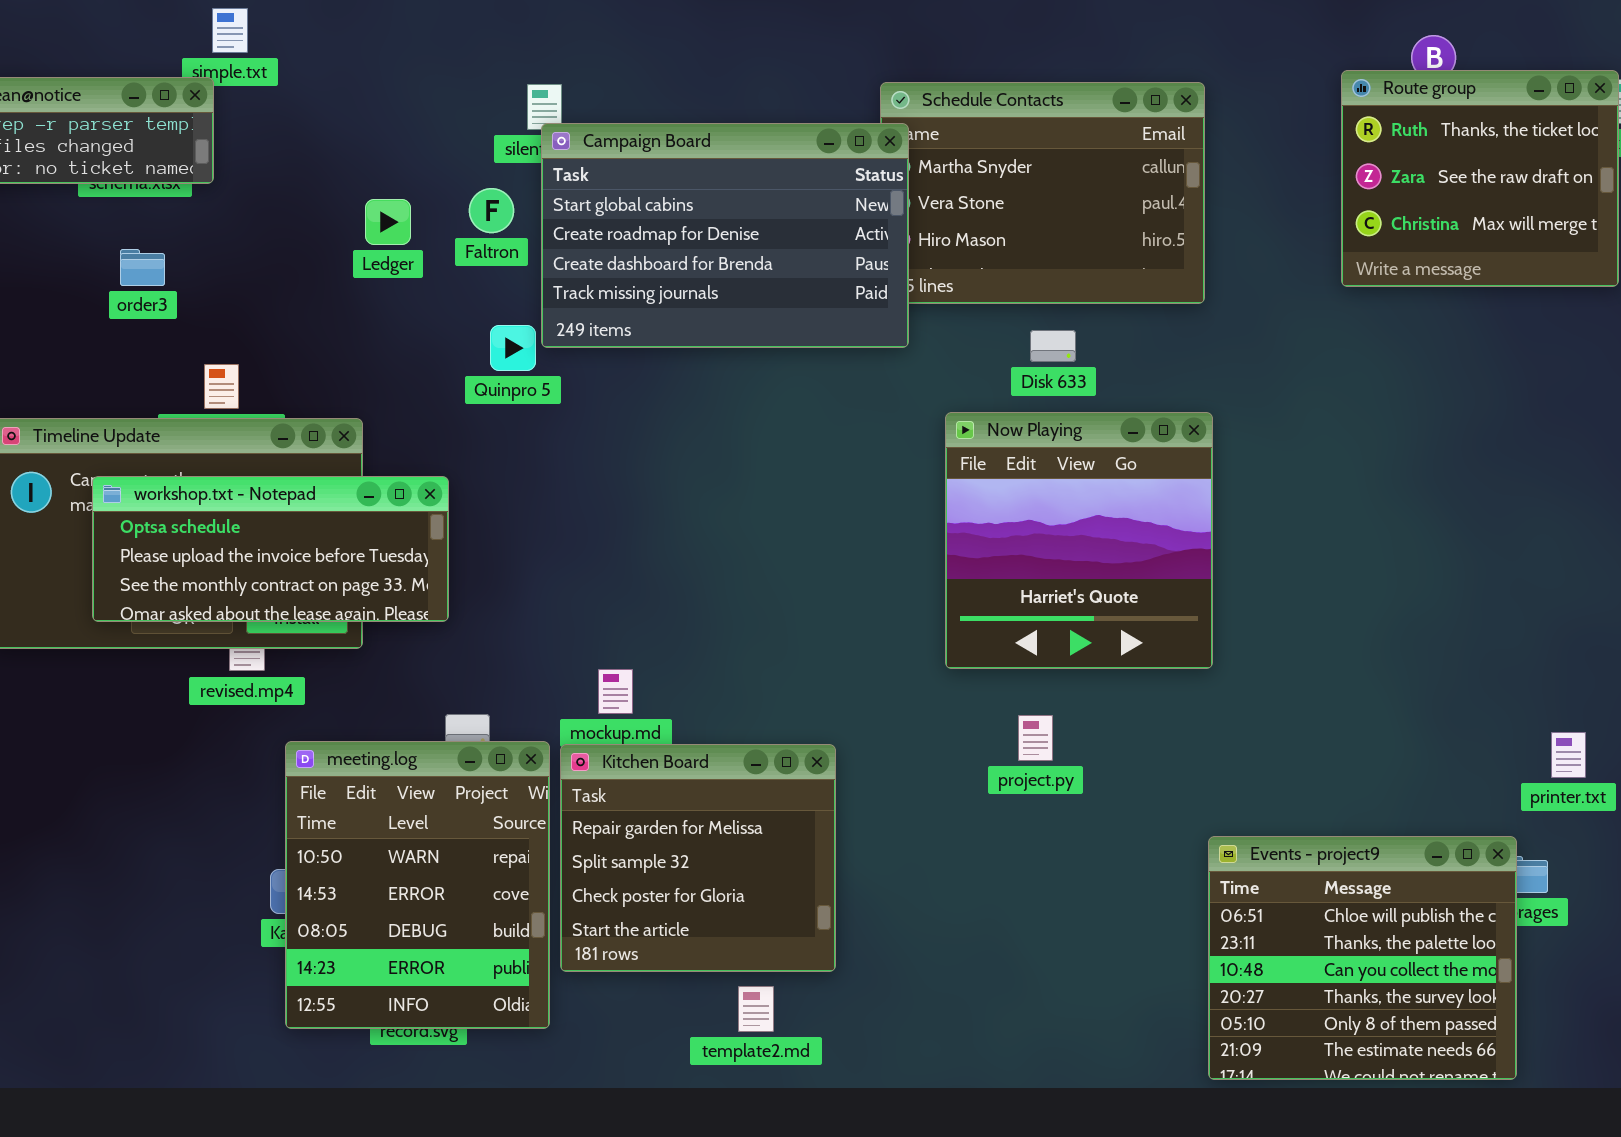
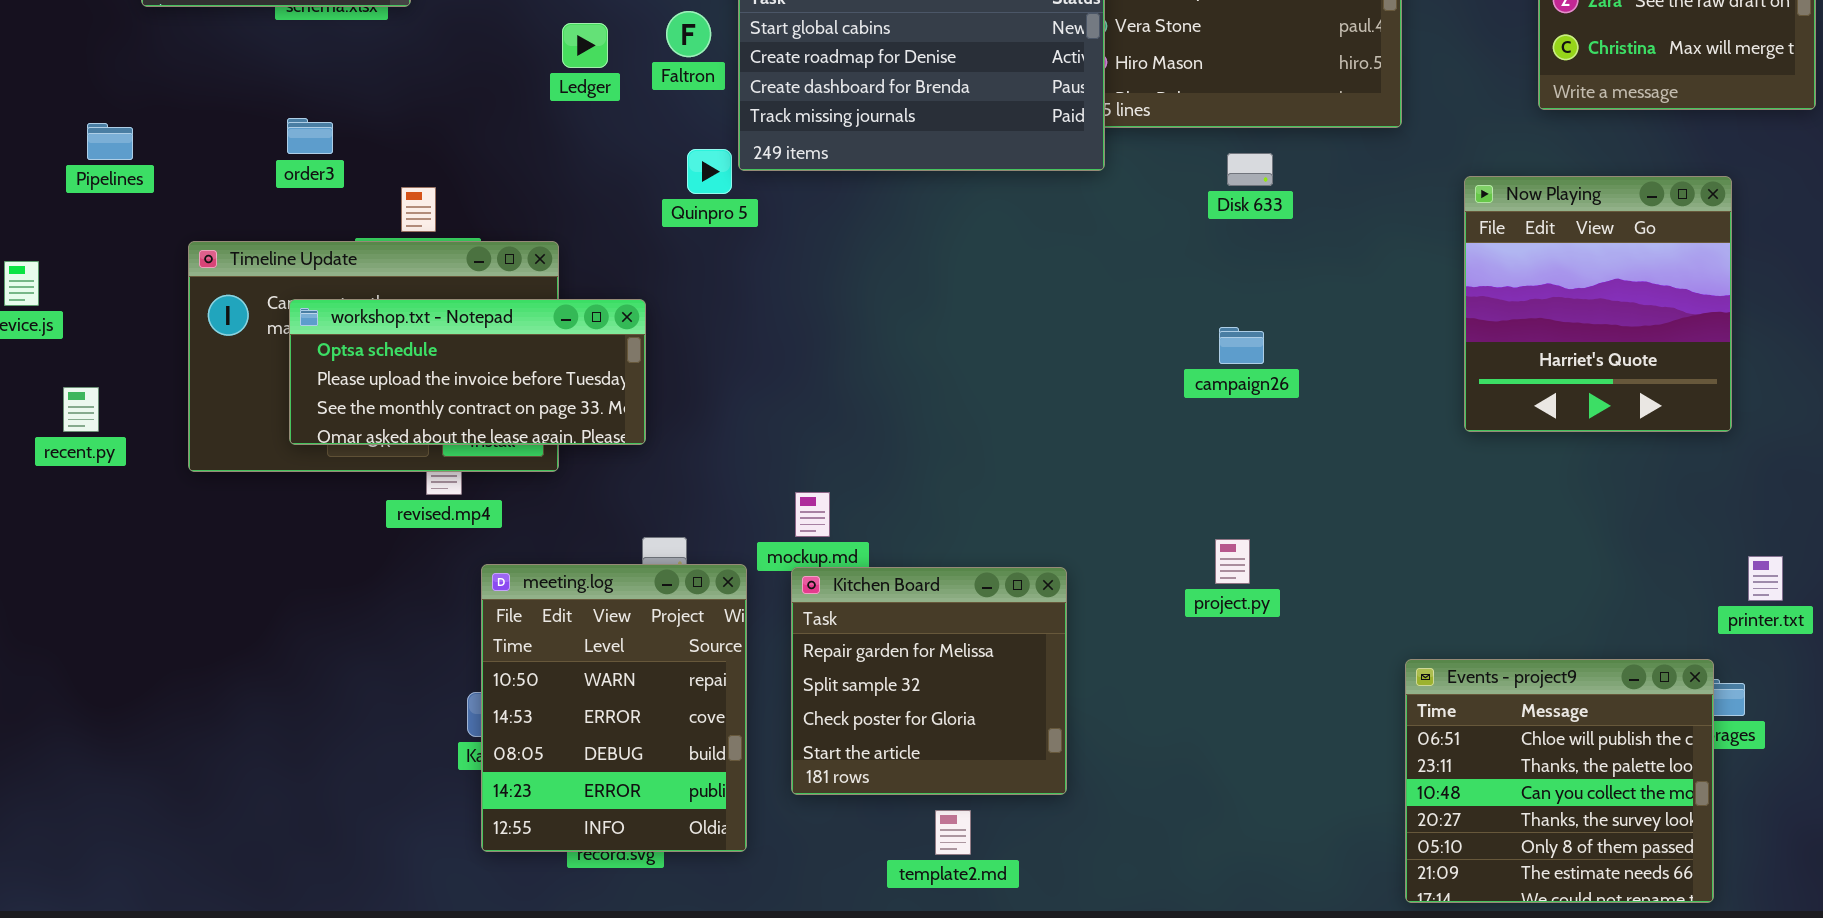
order3: [120,249,165,286] -> [287,118,333,154], moved
Now Playing: [945,412,1213,669] -> [1464,176,1732,432], moved
Kitchen Board: [560,744,836,972] -> [791,567,1067,795], moved

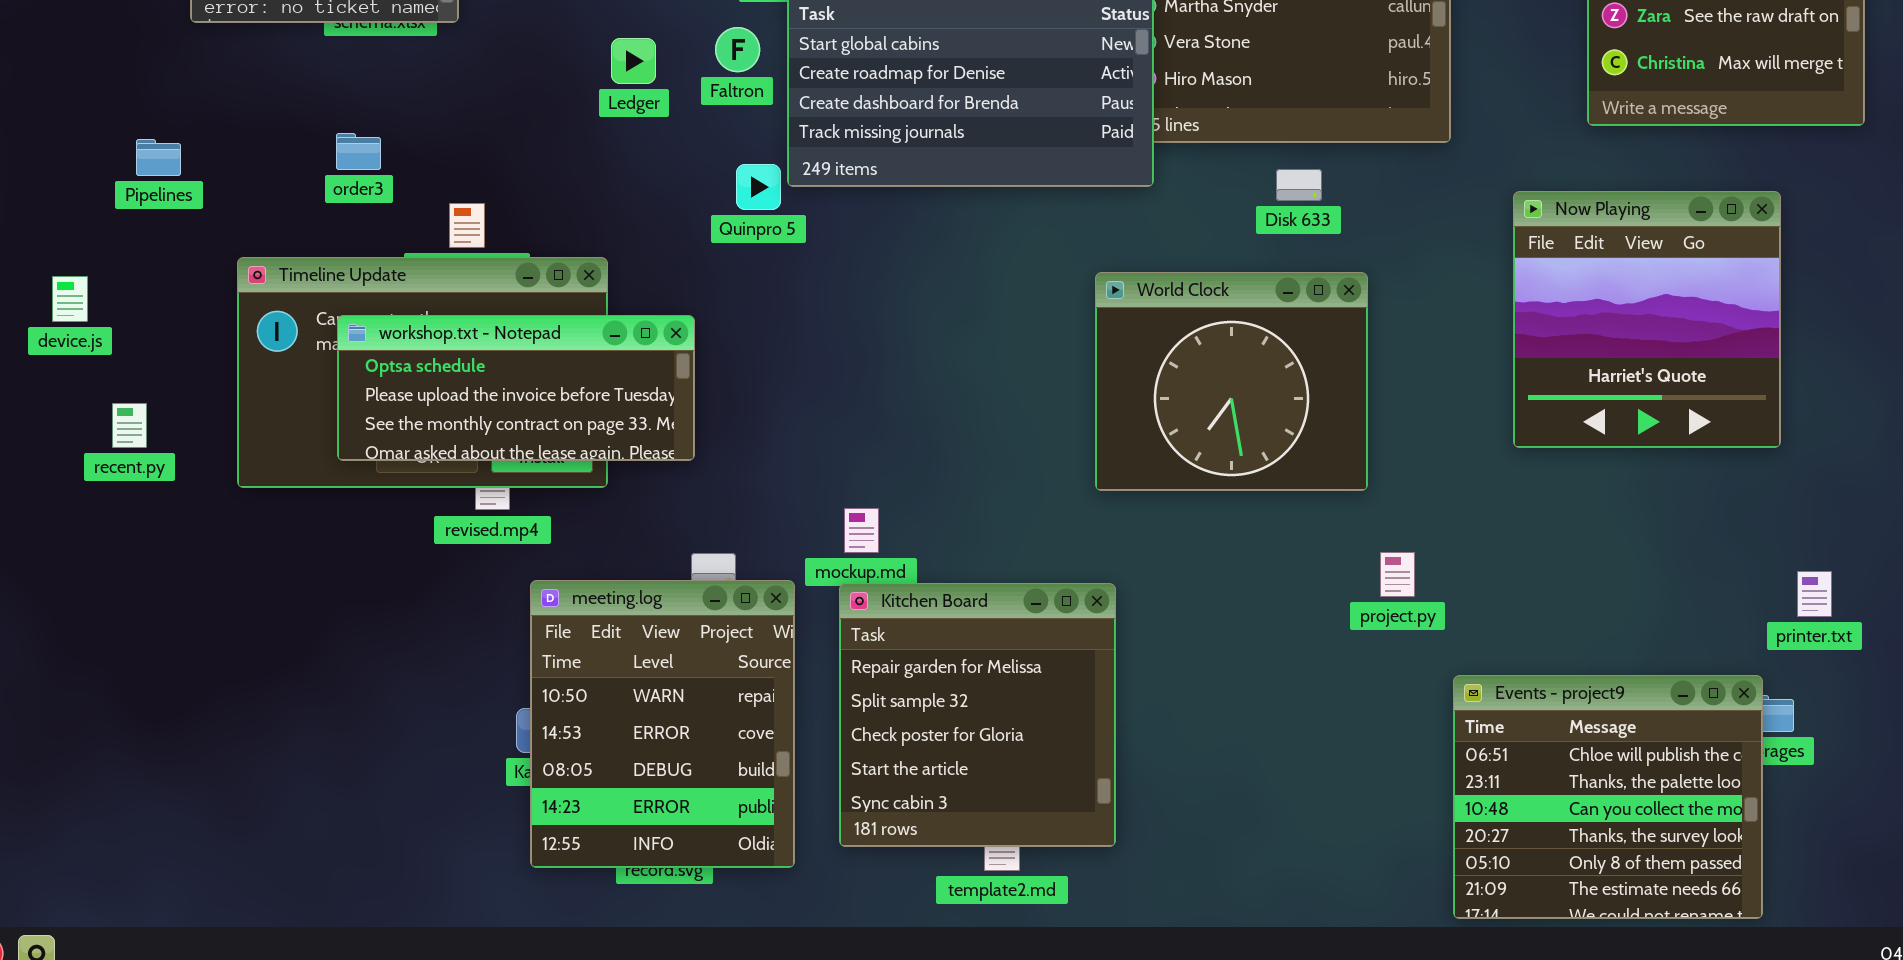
World Clock: none -> [1095,272,1368,491], opened
project.py: [1215,539,1250,584] -> [1380,552,1415,597], moved
Kitchen Board: [791,567,1067,795] -> [839,583,1116,847], resized

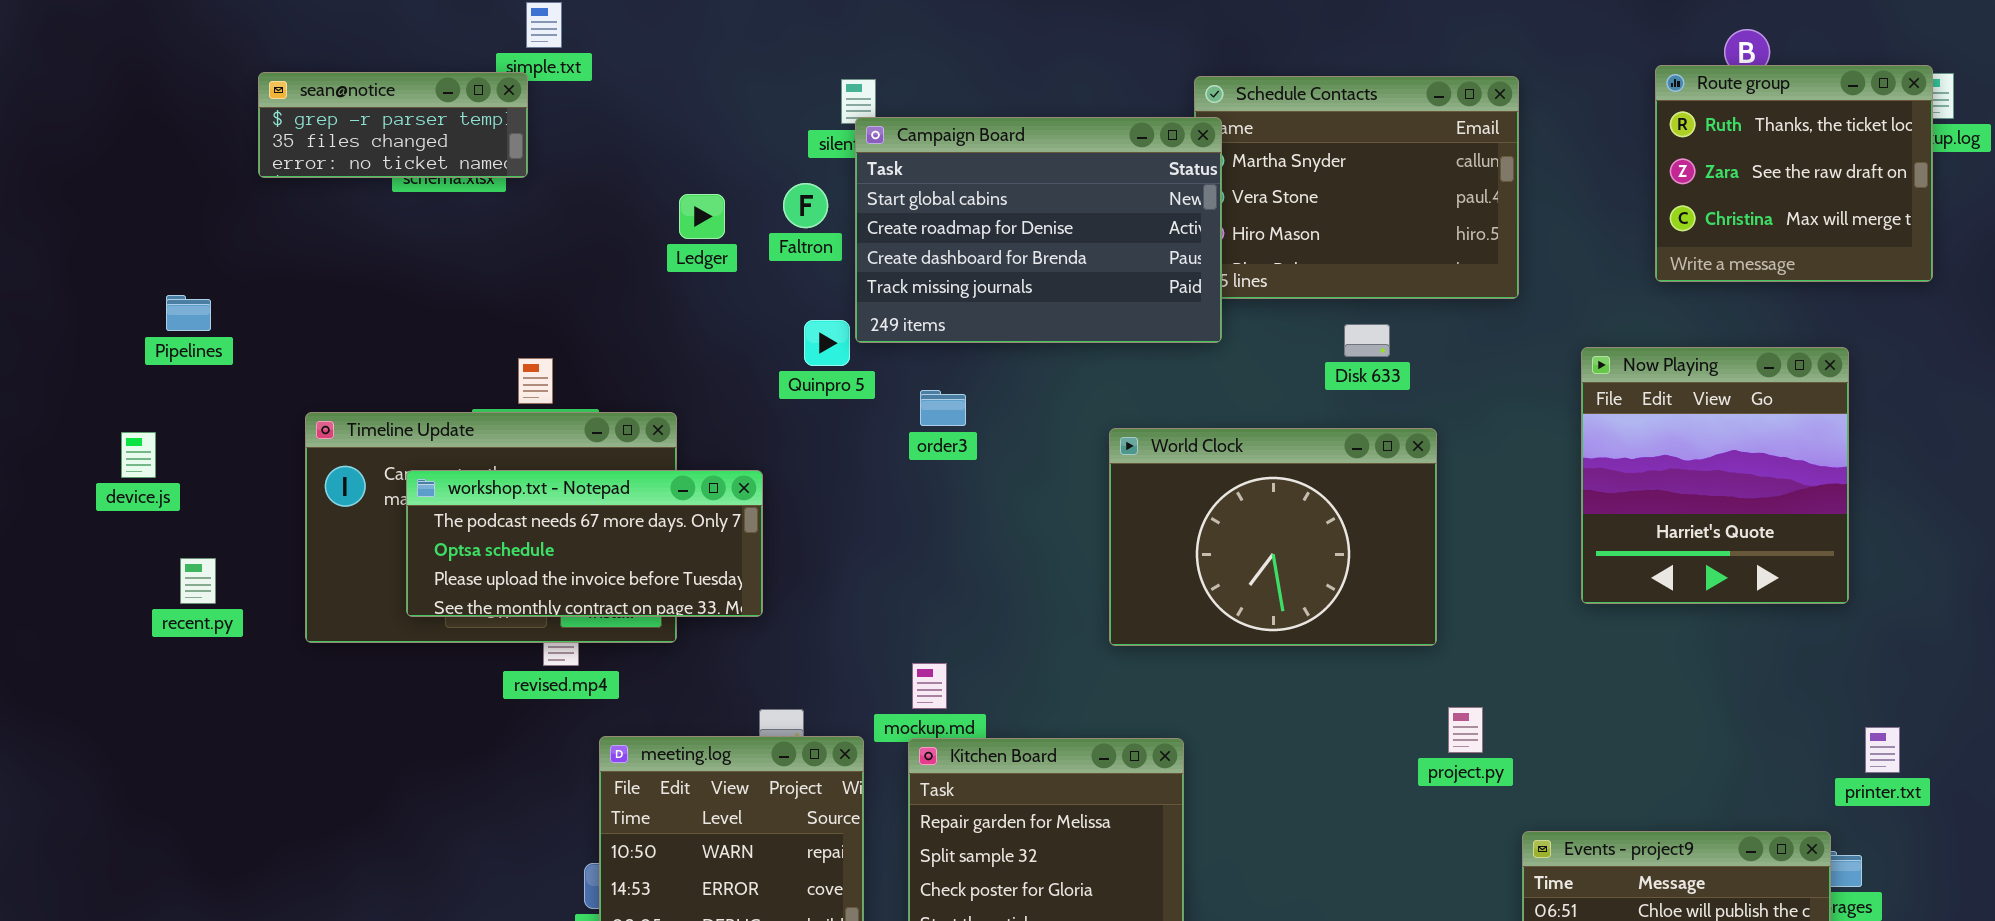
order3: [336,133,381,170] -> [920,390,966,426], moved
Pipelines: [136,139,181,176] -> [166,295,211,331], moved
World Clock: [1095,272,1368,491] -> [1109,428,1437,646], resized
workshop.txt - Notepad: [337,315,695,461] -> [406,470,763,617], scrolled up 1 row

